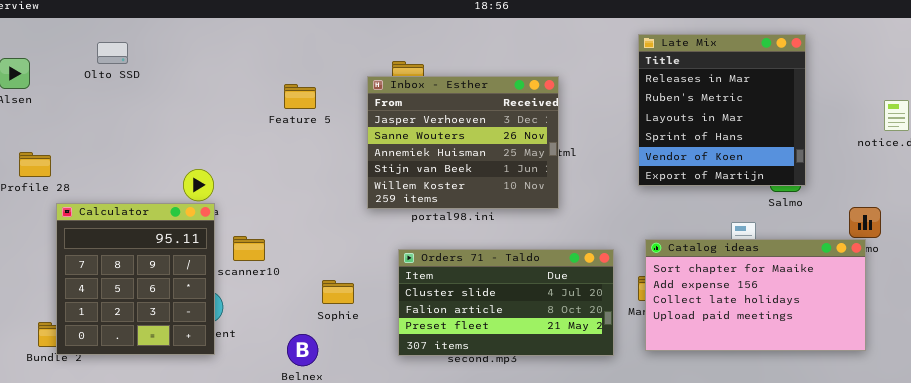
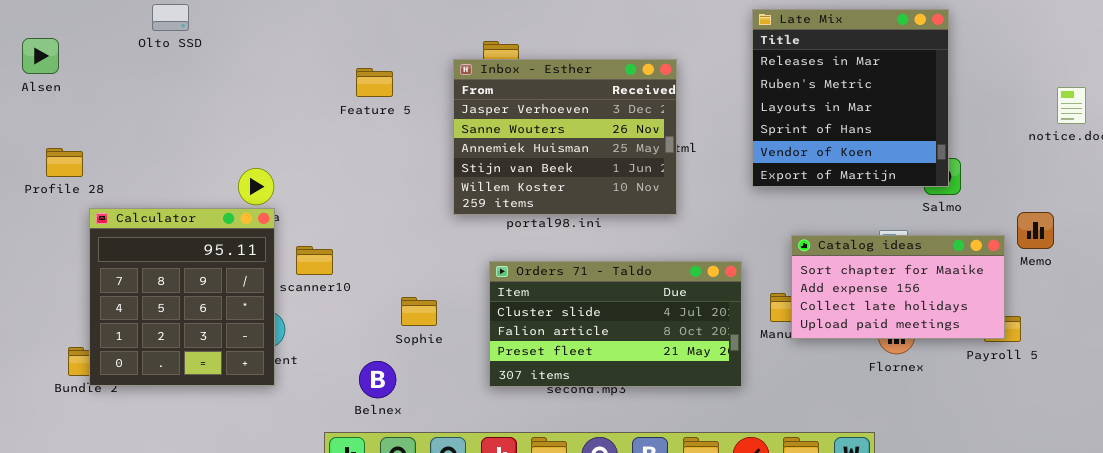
Late Mix: [638,34,806,186] -> [752,9,949,187], moved
Olto SSD: [97,42,128,64] -> [152,4,189,31], moved
Catalog ideas: [645,239,866,351] -> [791,235,1005,339], moved, resized

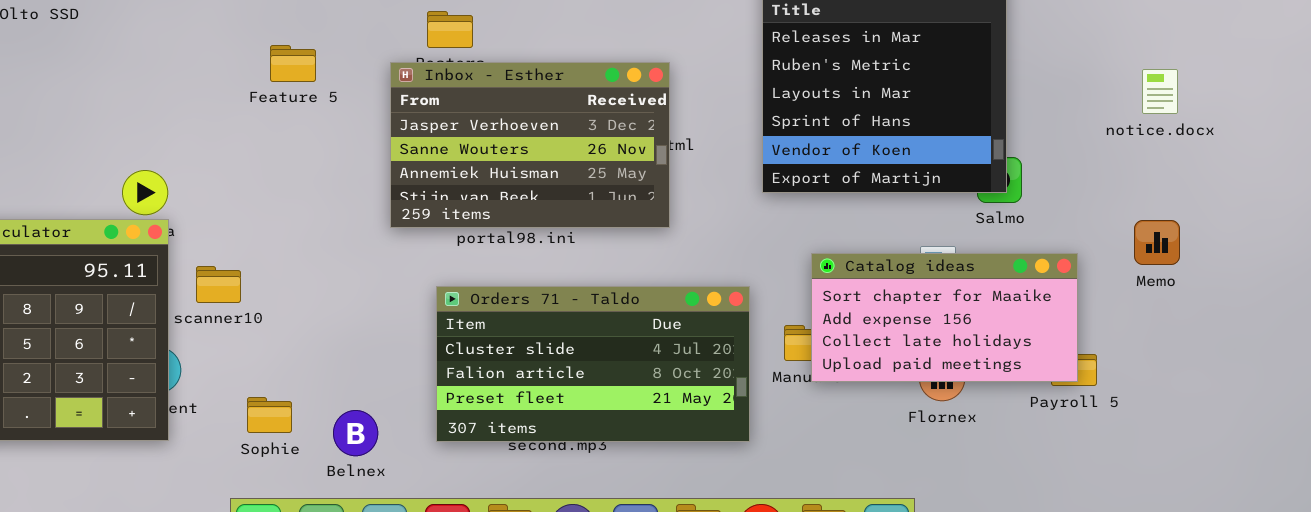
Inbox - Esther: [453,59,677,215] -> [390,62,670,228], resized
Memo: [1017,212,1054,249] -> [1134,220,1180,265], moved
Sophie: [401,297,437,326] -> [247,397,292,433], moved
Belnex: [359,361,396,398] -> [333,410,378,456], moved

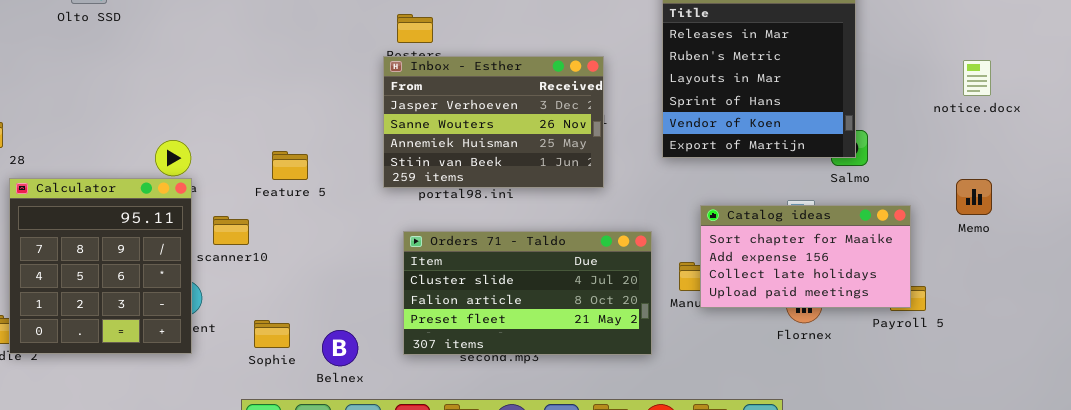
Feature 5: [270,45,316,82] -> [272,151,308,180], moved
Inbox - Esther: [390,62,670,228] -> [383,56,604,188], moved

